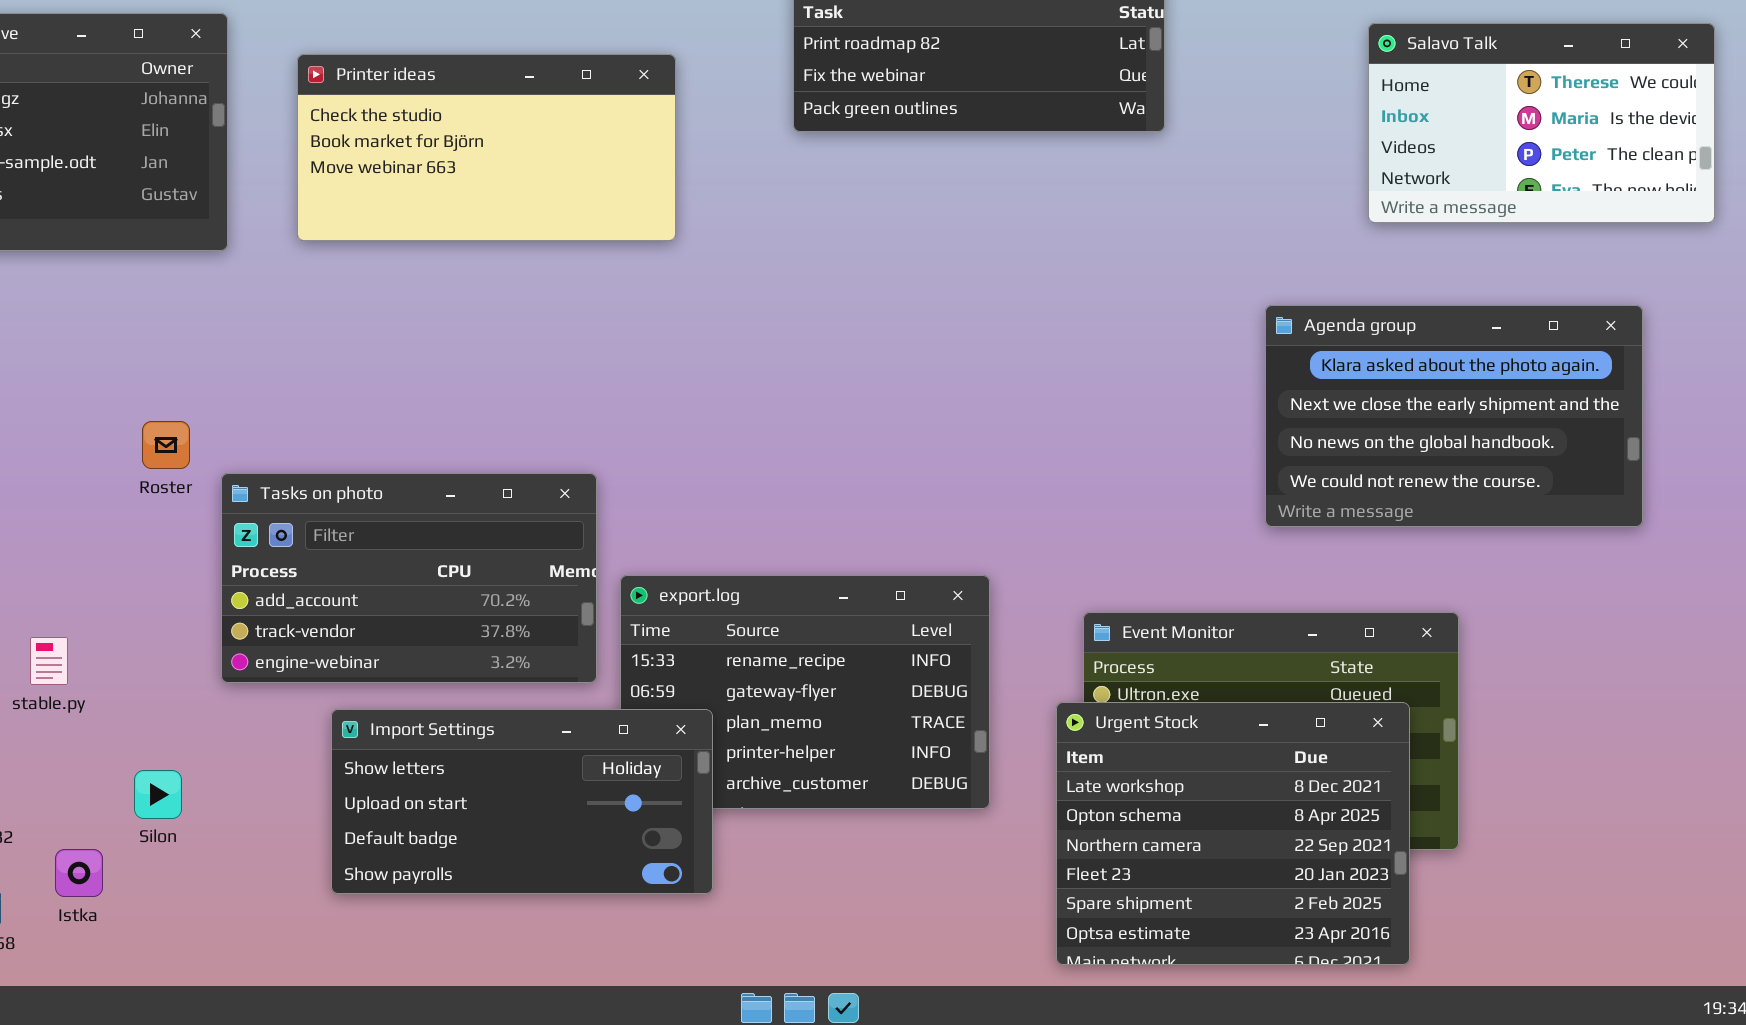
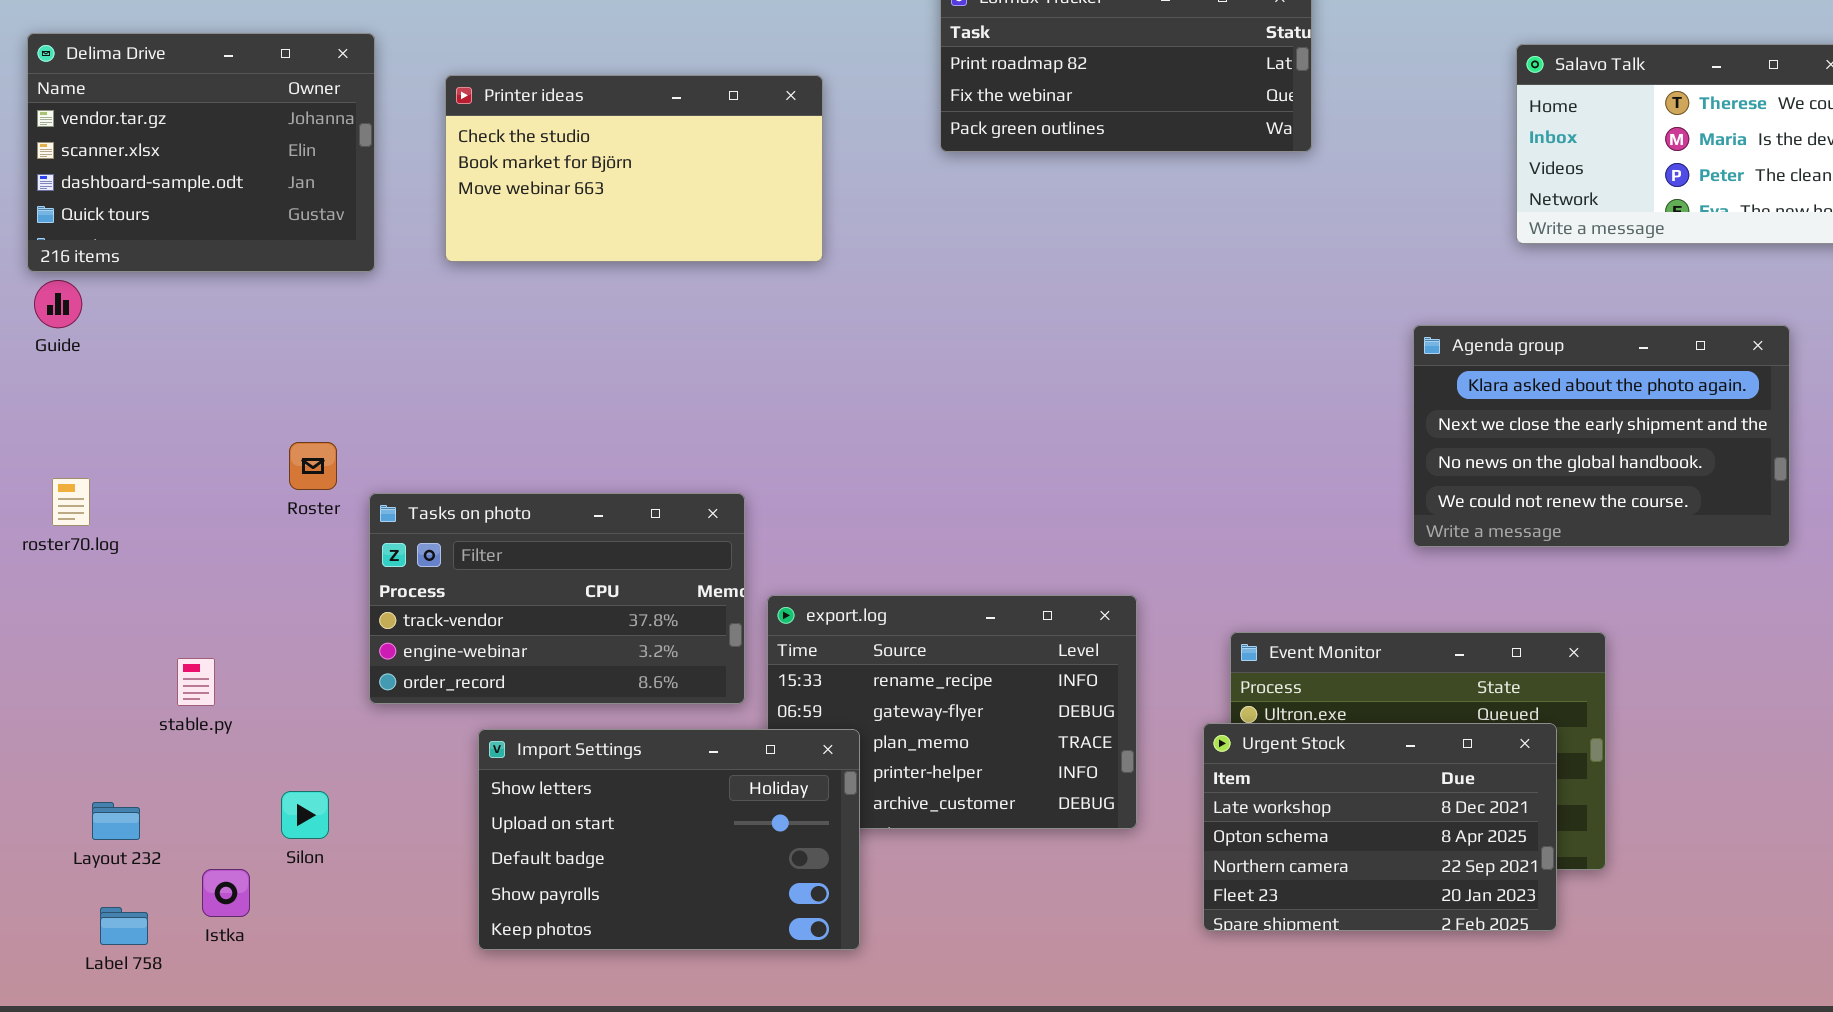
Tasks on photo: [221,473,597,683] -> [369,493,745,704], scrolled down 1 row
Urgent Stock: [1056,702,1410,965] -> [1203,723,1557,931], resized
Import Settings: [331,709,713,894] -> [478,729,860,950], resized

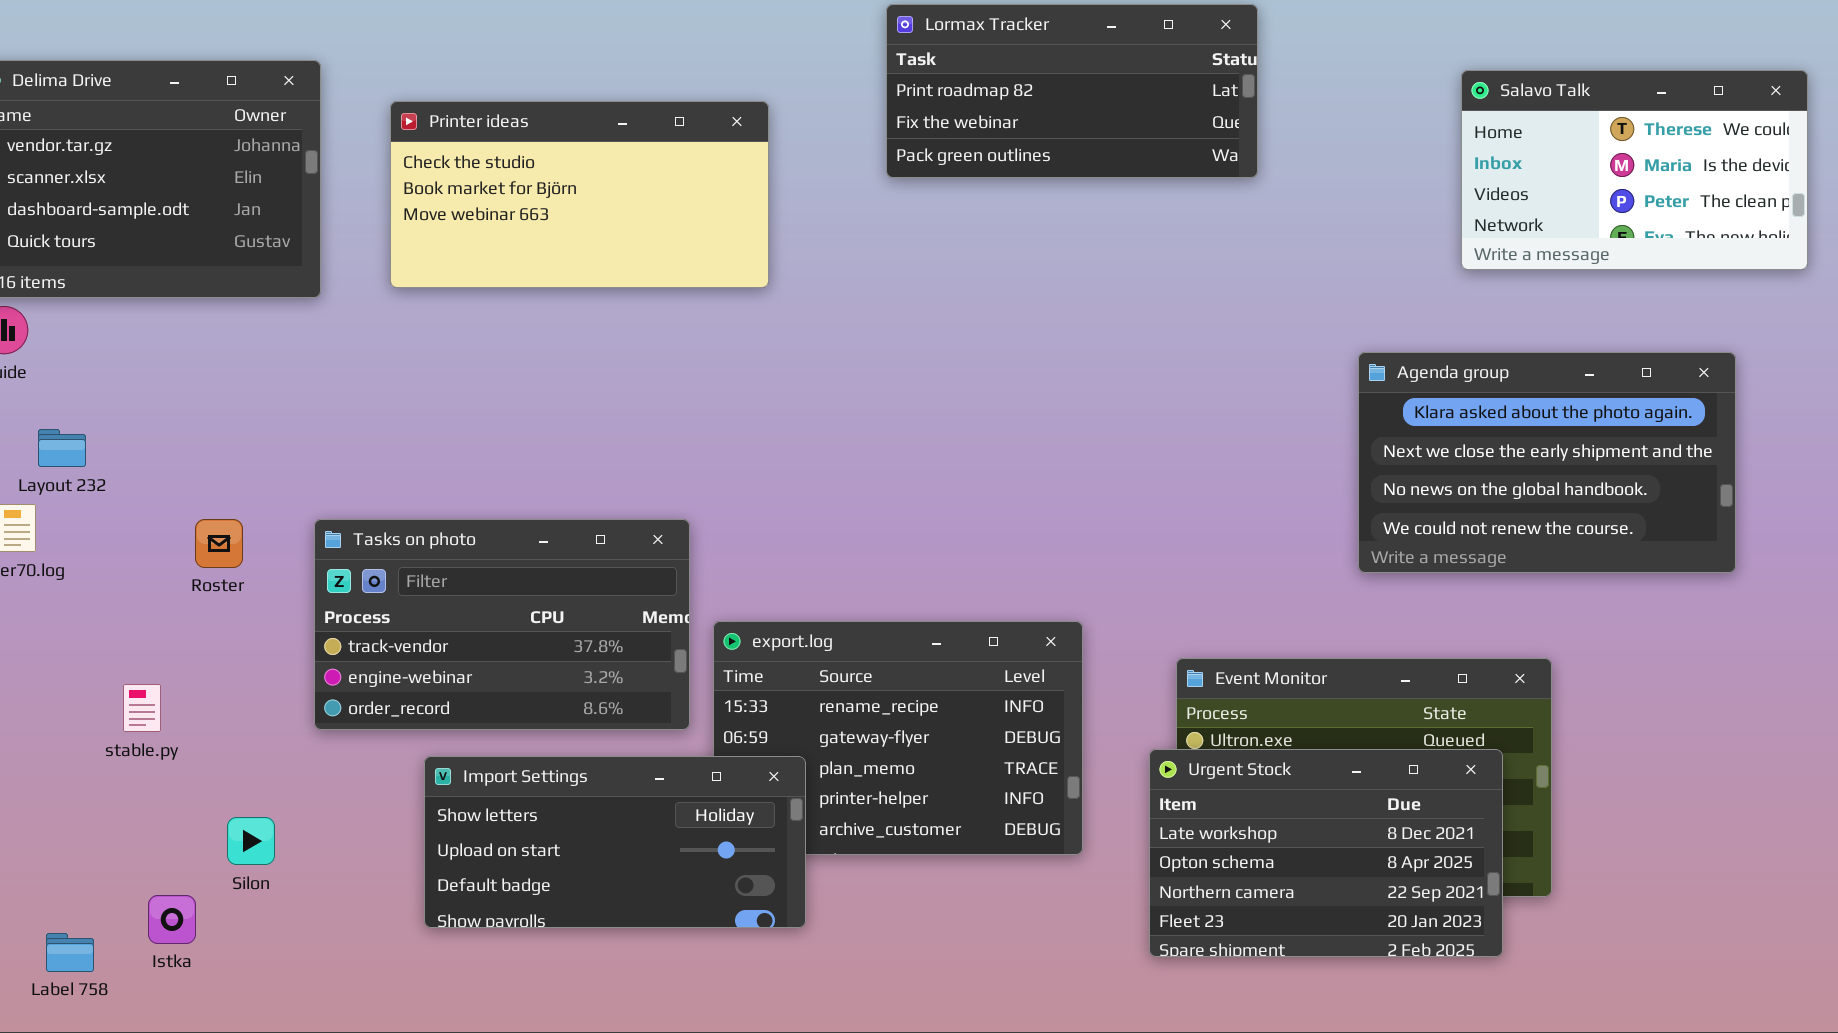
Roster: [289,442,337,490] -> [195,519,243,568], moved
Import Settings: [478,729,860,950] -> [424,756,806,928], resized
Layout 232: [92,802,140,840] -> [38,429,86,467], moved

